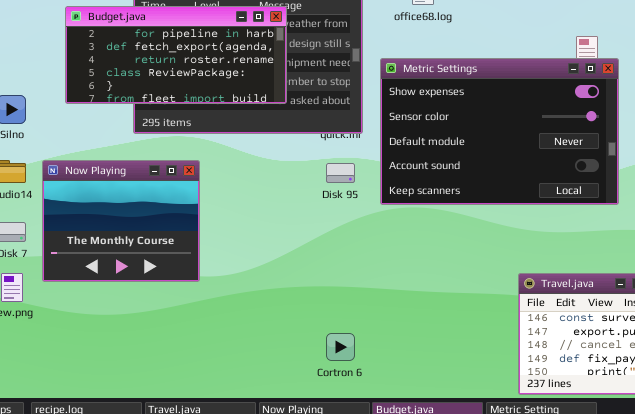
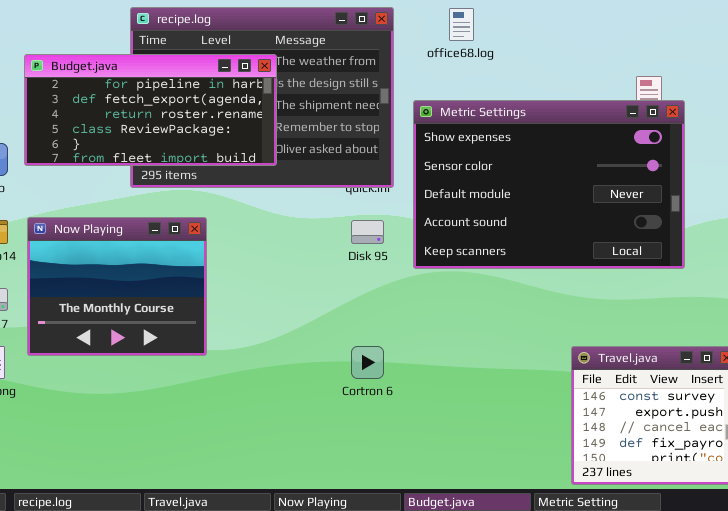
Budget.java: [65,6,287,104] -> [24,54,277,166], moved
Cortron 6: [326,333,355,361] -> [351,346,384,379], moved

